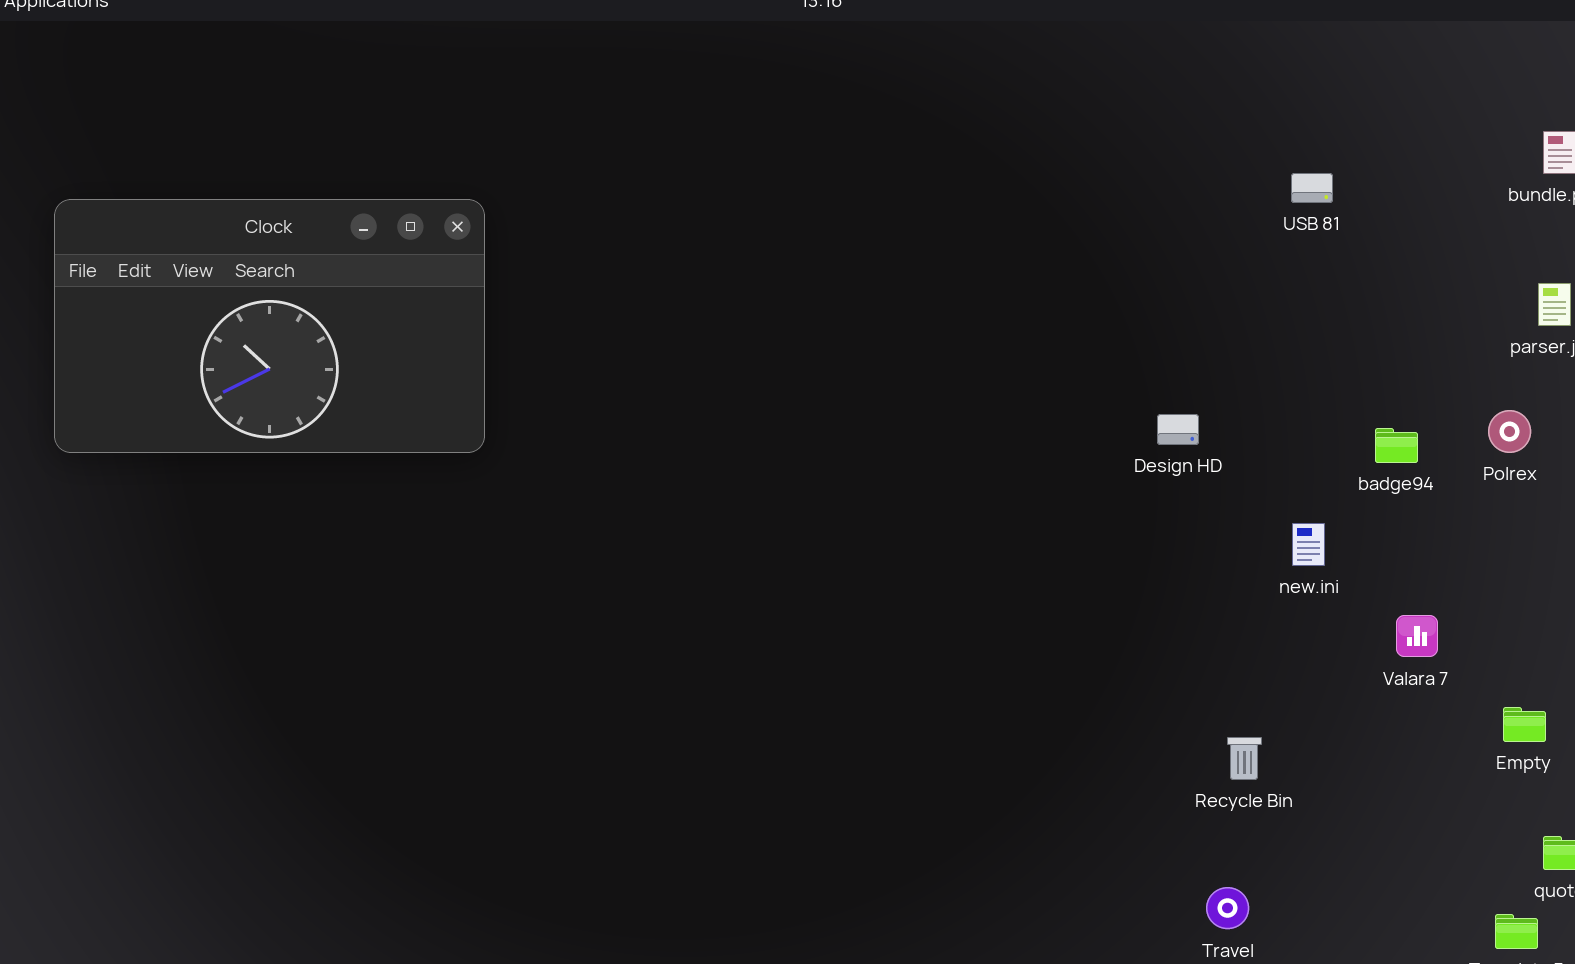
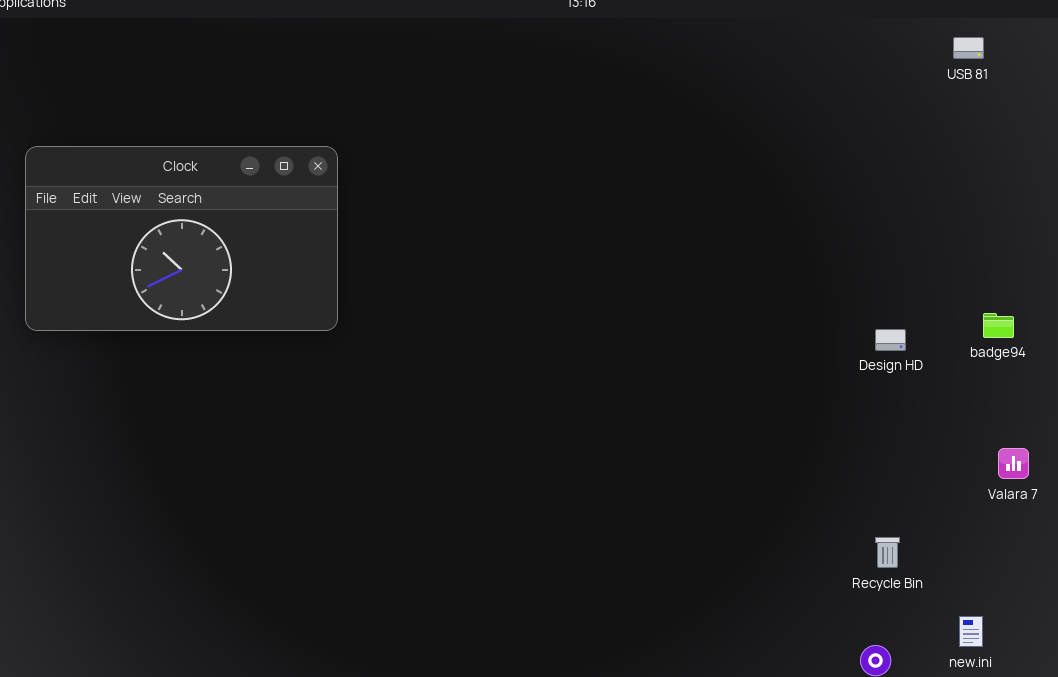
USB 81: [1291,173,1333,203] -> [953,37,984,59], moved
Design HD: [1157,414,1199,445] -> [875,329,906,351], moved
new.ini: [1292,523,1325,566] -> [959,616,983,647], moved

